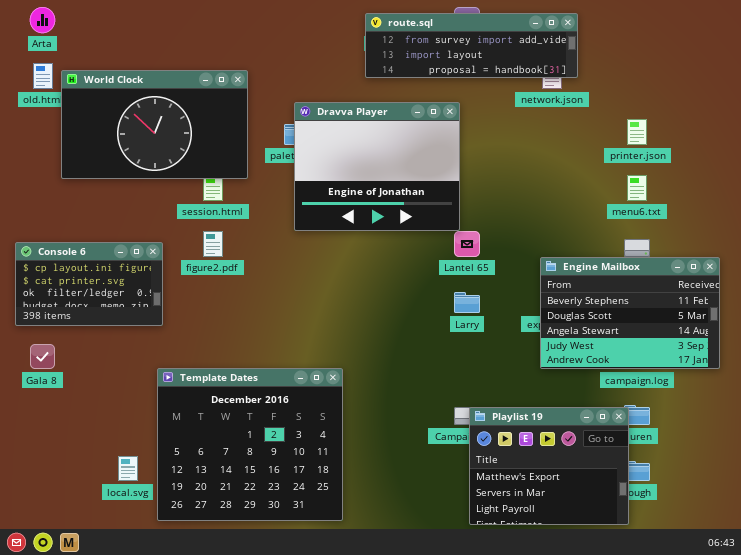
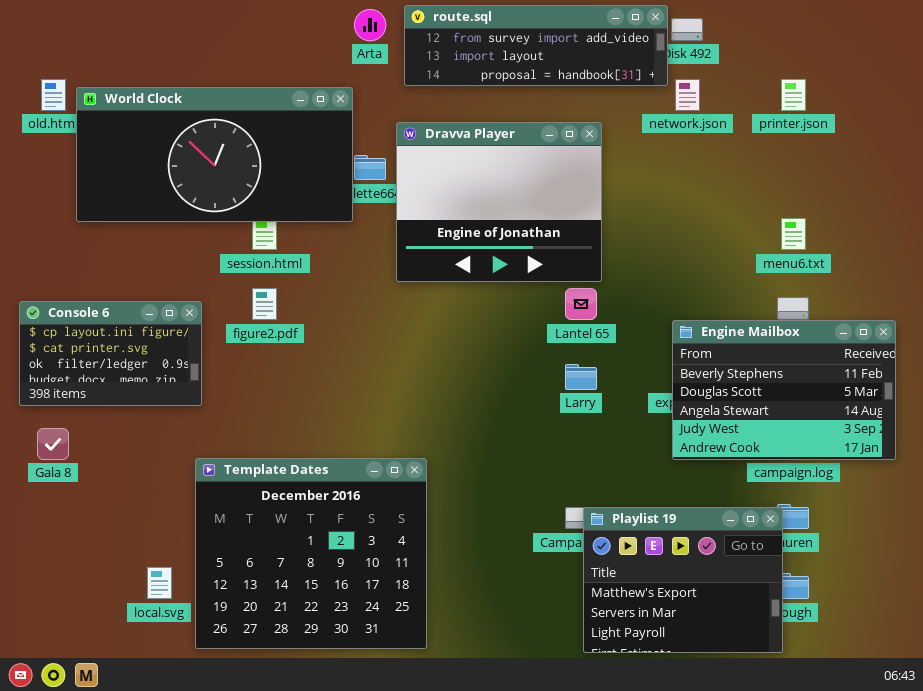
Arta: [30,7,55,33] -> [354,9,386,41], moved
route.sql: [365,13,578,78] -> [404,5,668,86], moved
World Clock: [61,70,248,179] -> [76,87,353,222], resized
Dravva Player: [294,102,460,231] -> [396,122,602,282], moved
printer.json: [627,119,647,145] -> [781,79,806,111], moved

